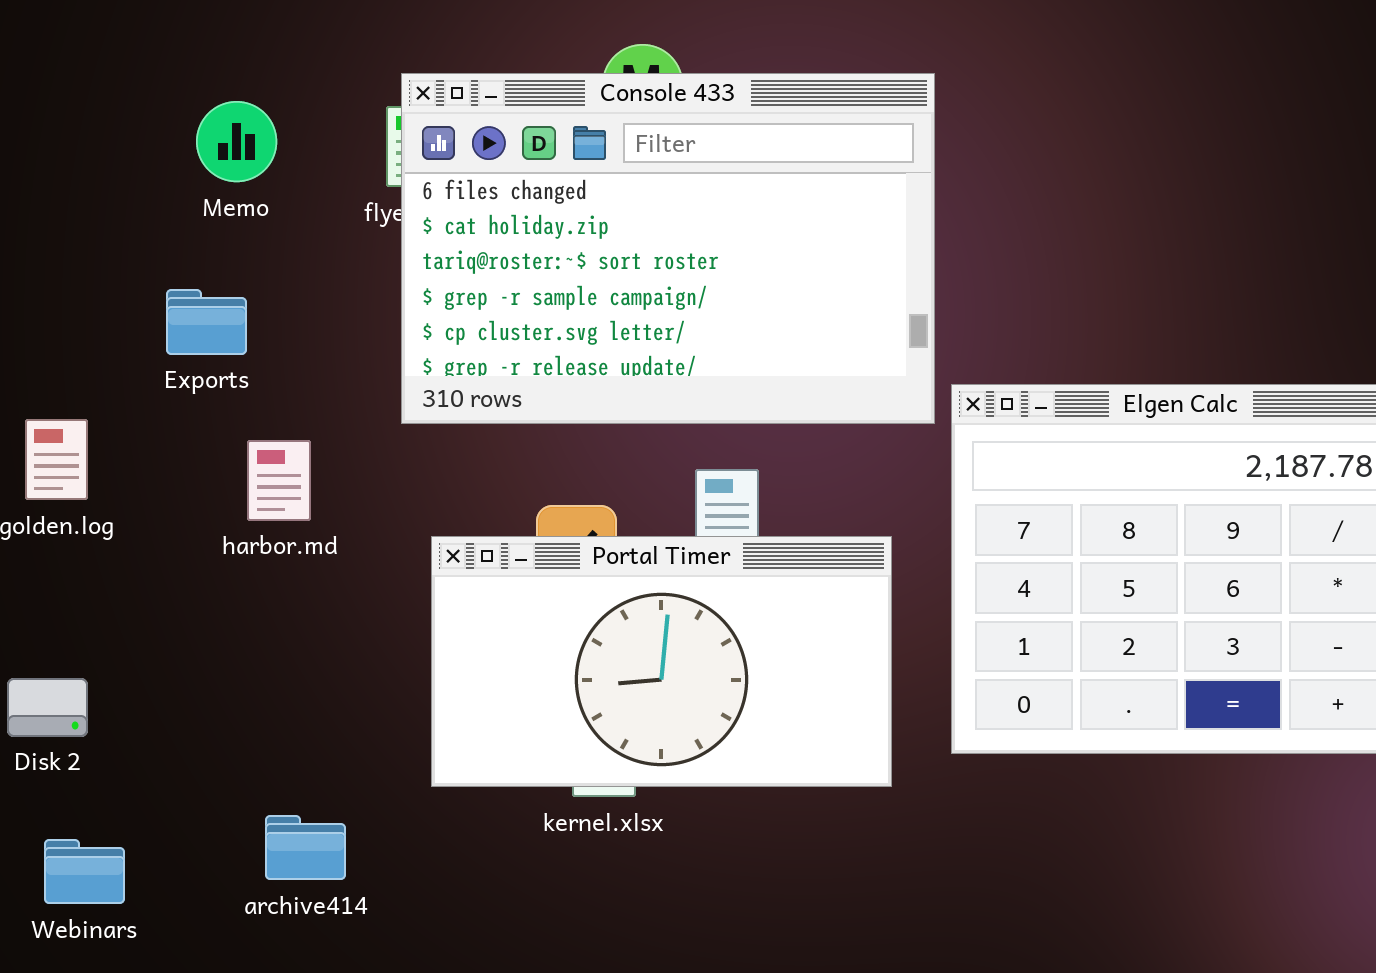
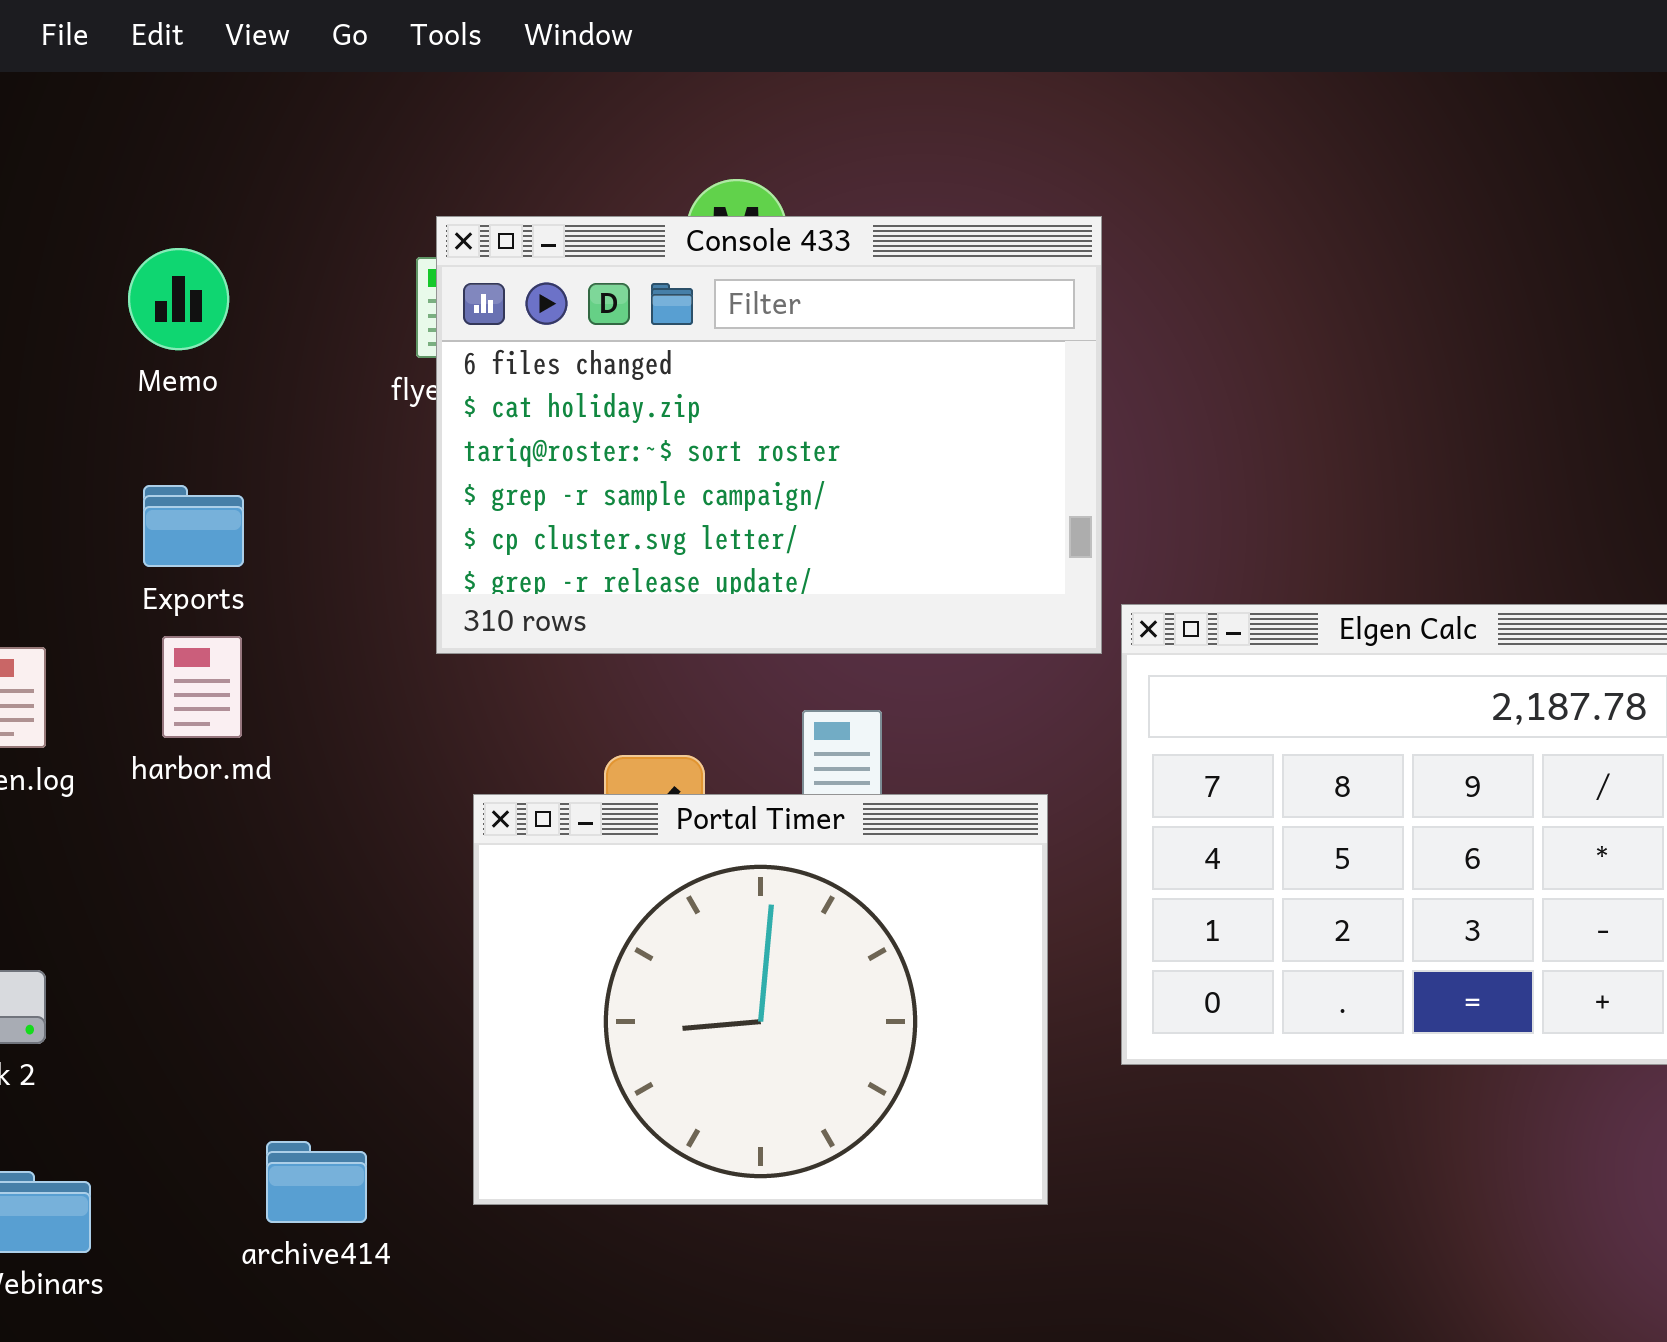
Memo: [196,101,277,182] -> [128,248,229,350], moved
harbor.md: [247,440,311,521] -> [162,636,242,738], moved
Portal Timer: [431,536,892,787] -> [473,794,1048,1205], resized

